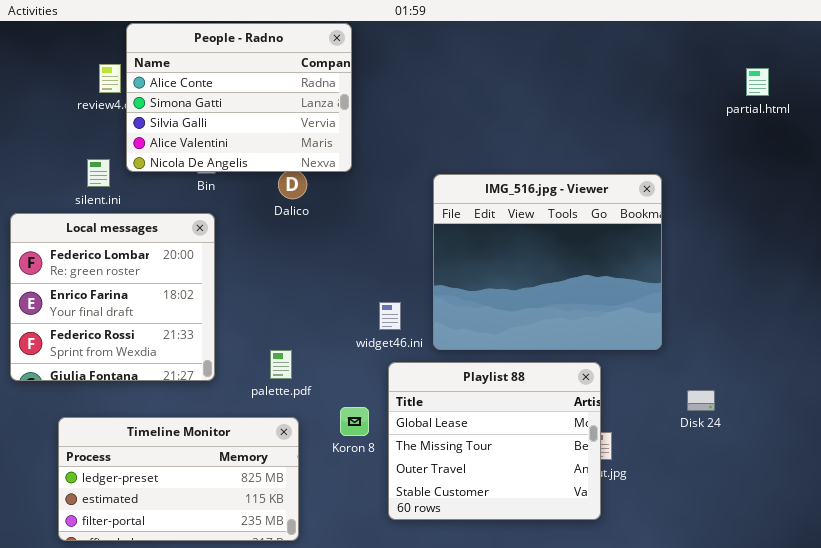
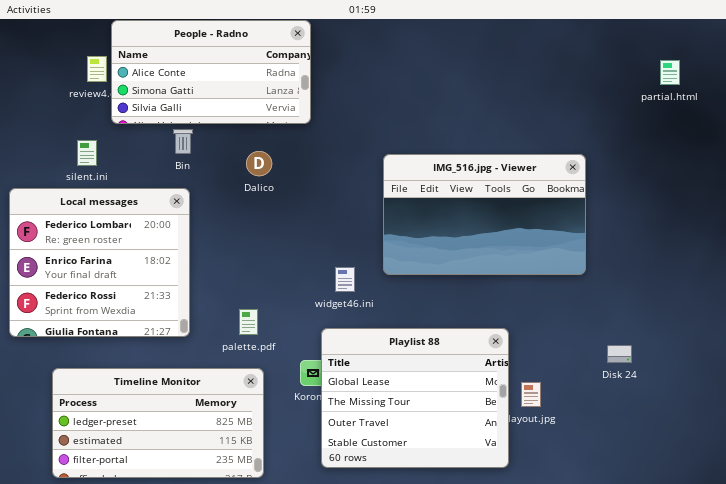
People - Radno: [126,23,352,172] -> [111,20,311,124], resized
IMG_516.jpg - Viewer: [433,174,662,350] -> [383,154,586,275], resized
Playlist 88: [388,362,601,520] -> [321,328,509,468], moved

